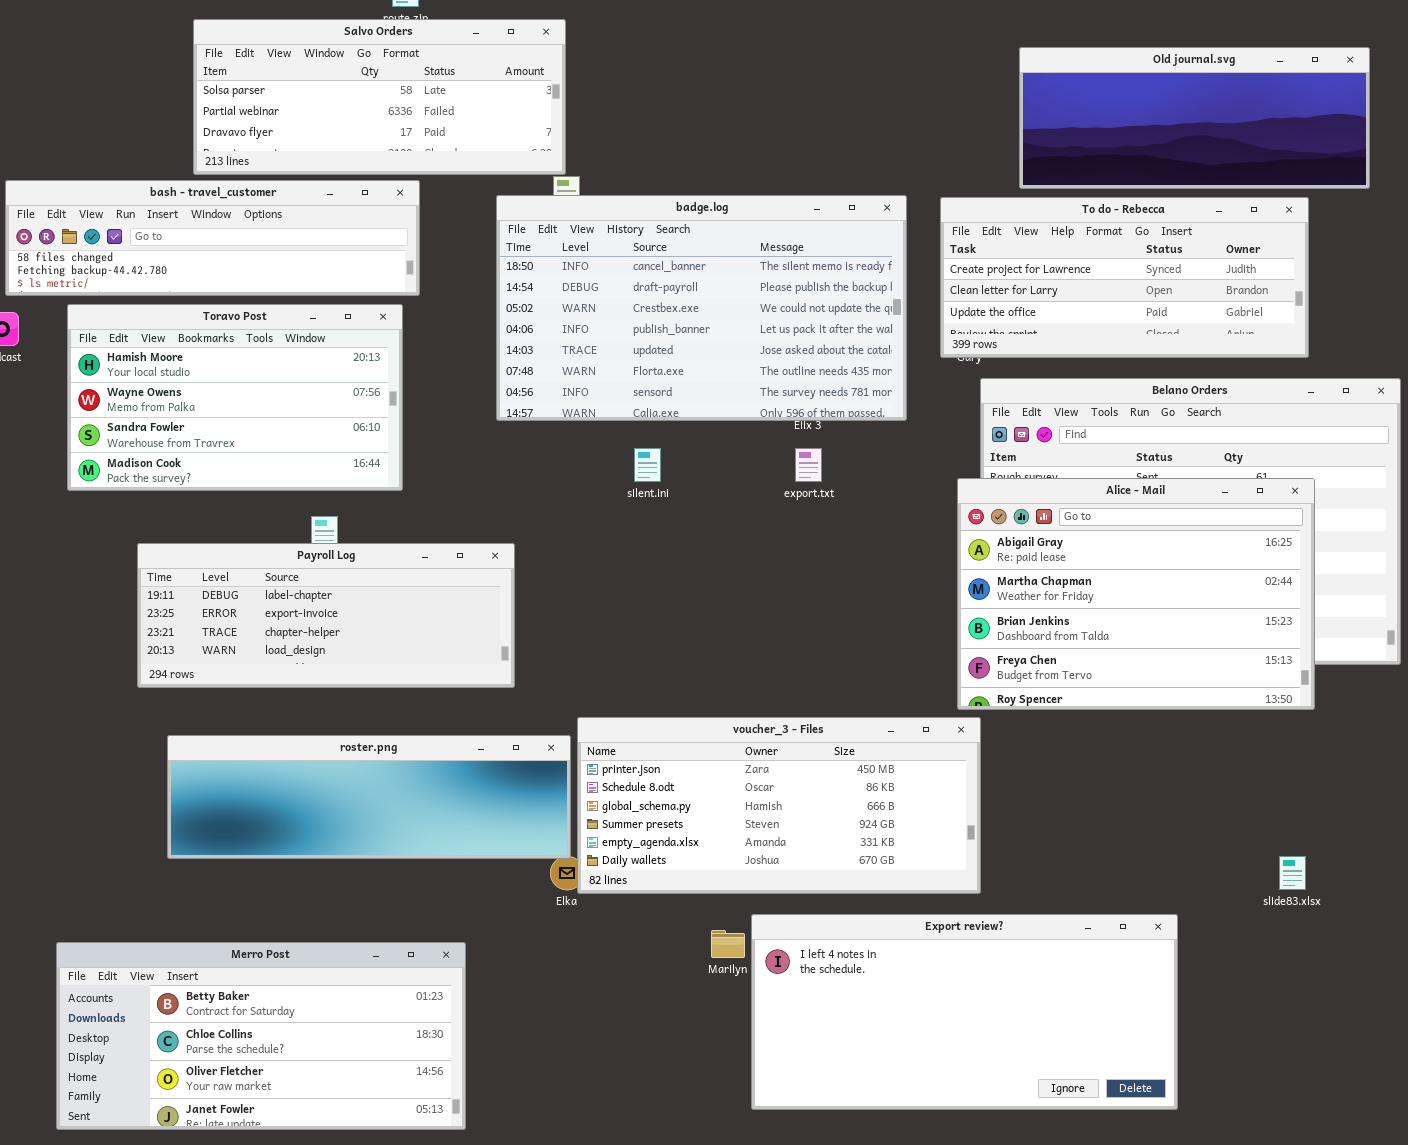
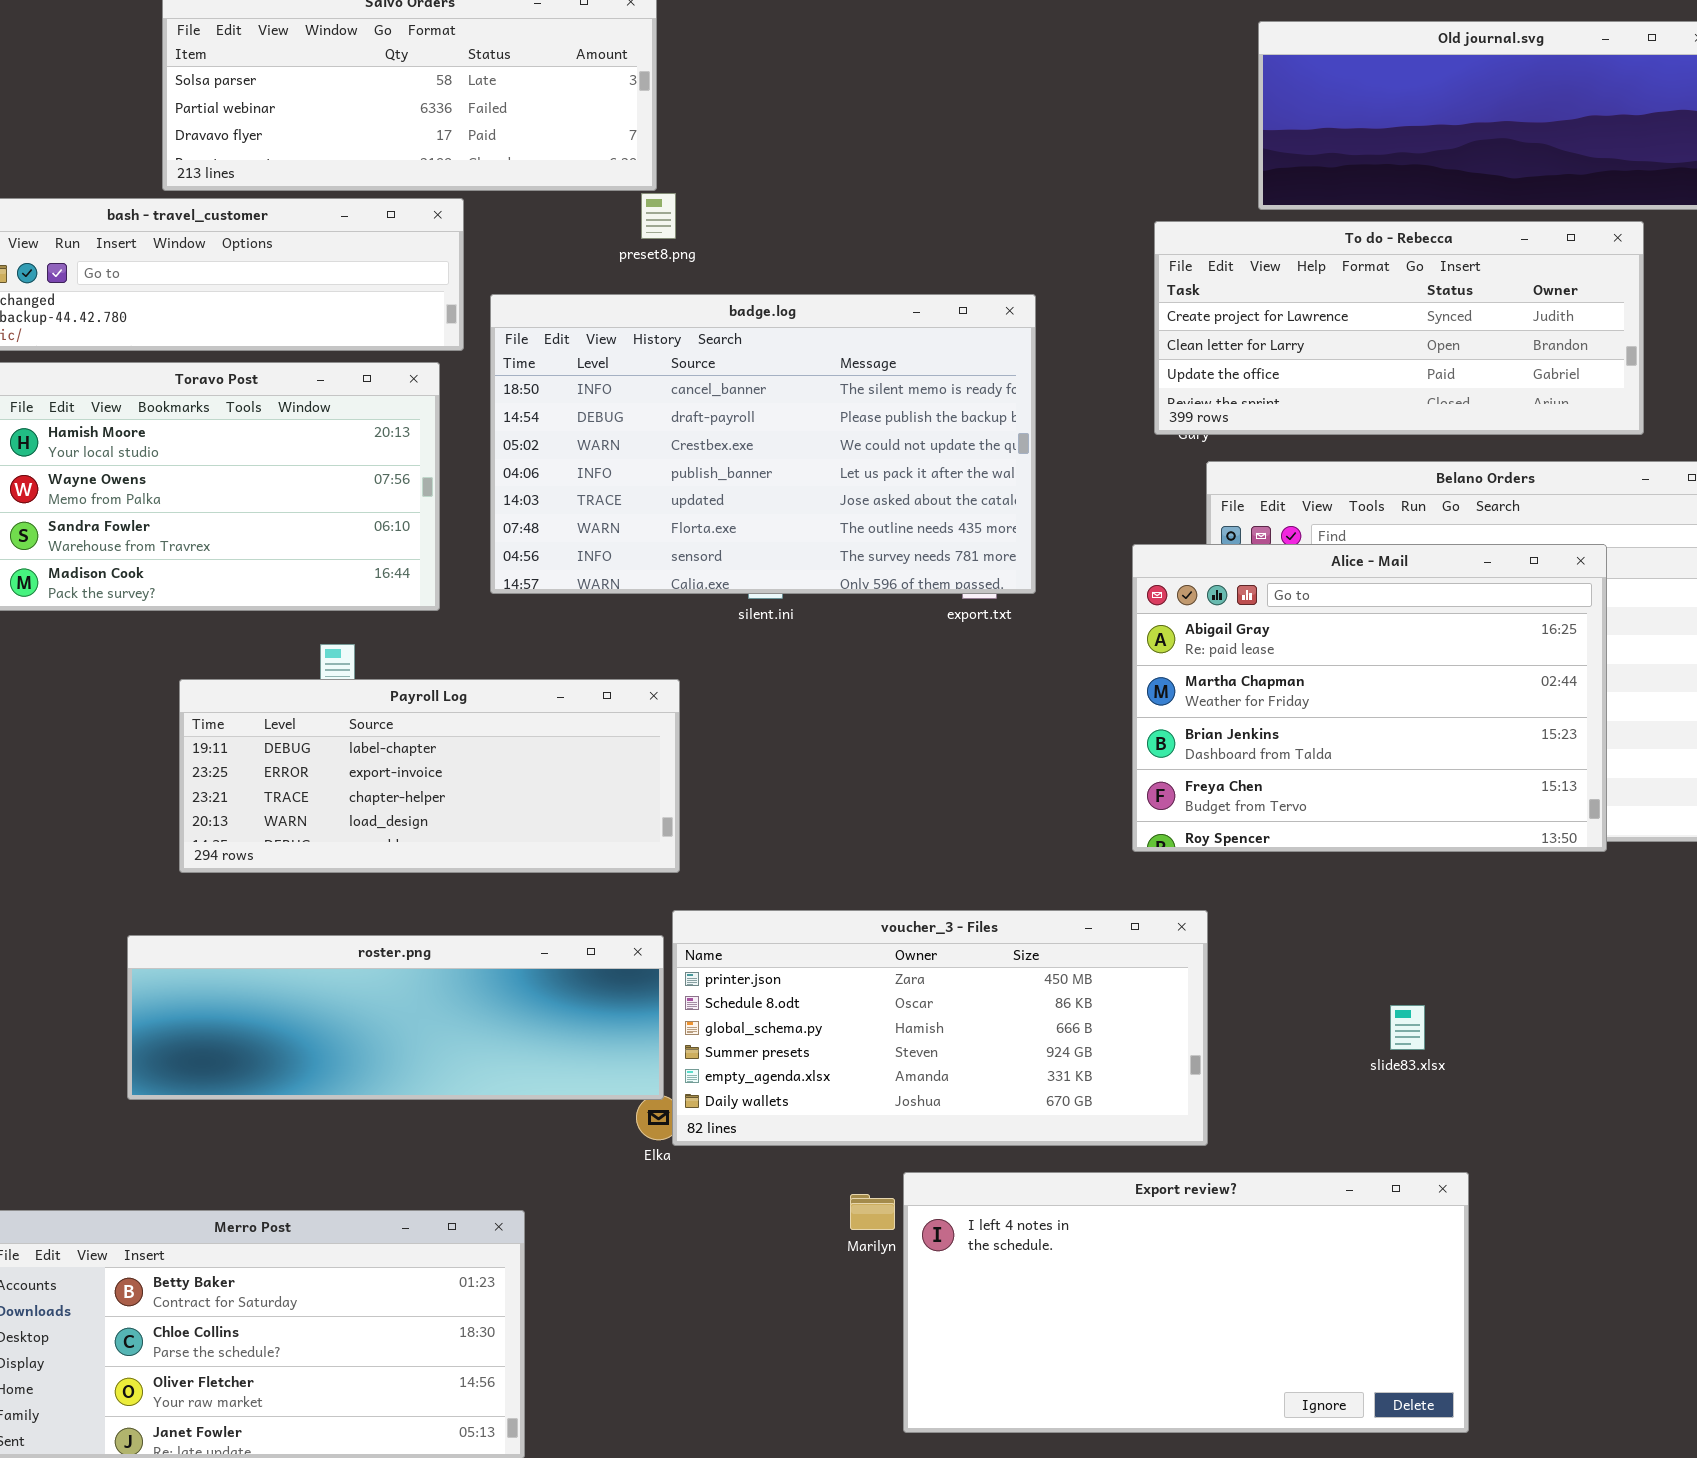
badge.log: [496,195,907,421] -> [490,294,1036,594], moved
Alice - Mail: [957,478,1315,710] -> [1132,544,1607,852], moved
Payroll Log: [137,543,515,688] -> [179,679,680,873], moved
slide83.xlsx: [1279,856,1306,890] -> [1390,1005,1425,1050], moved

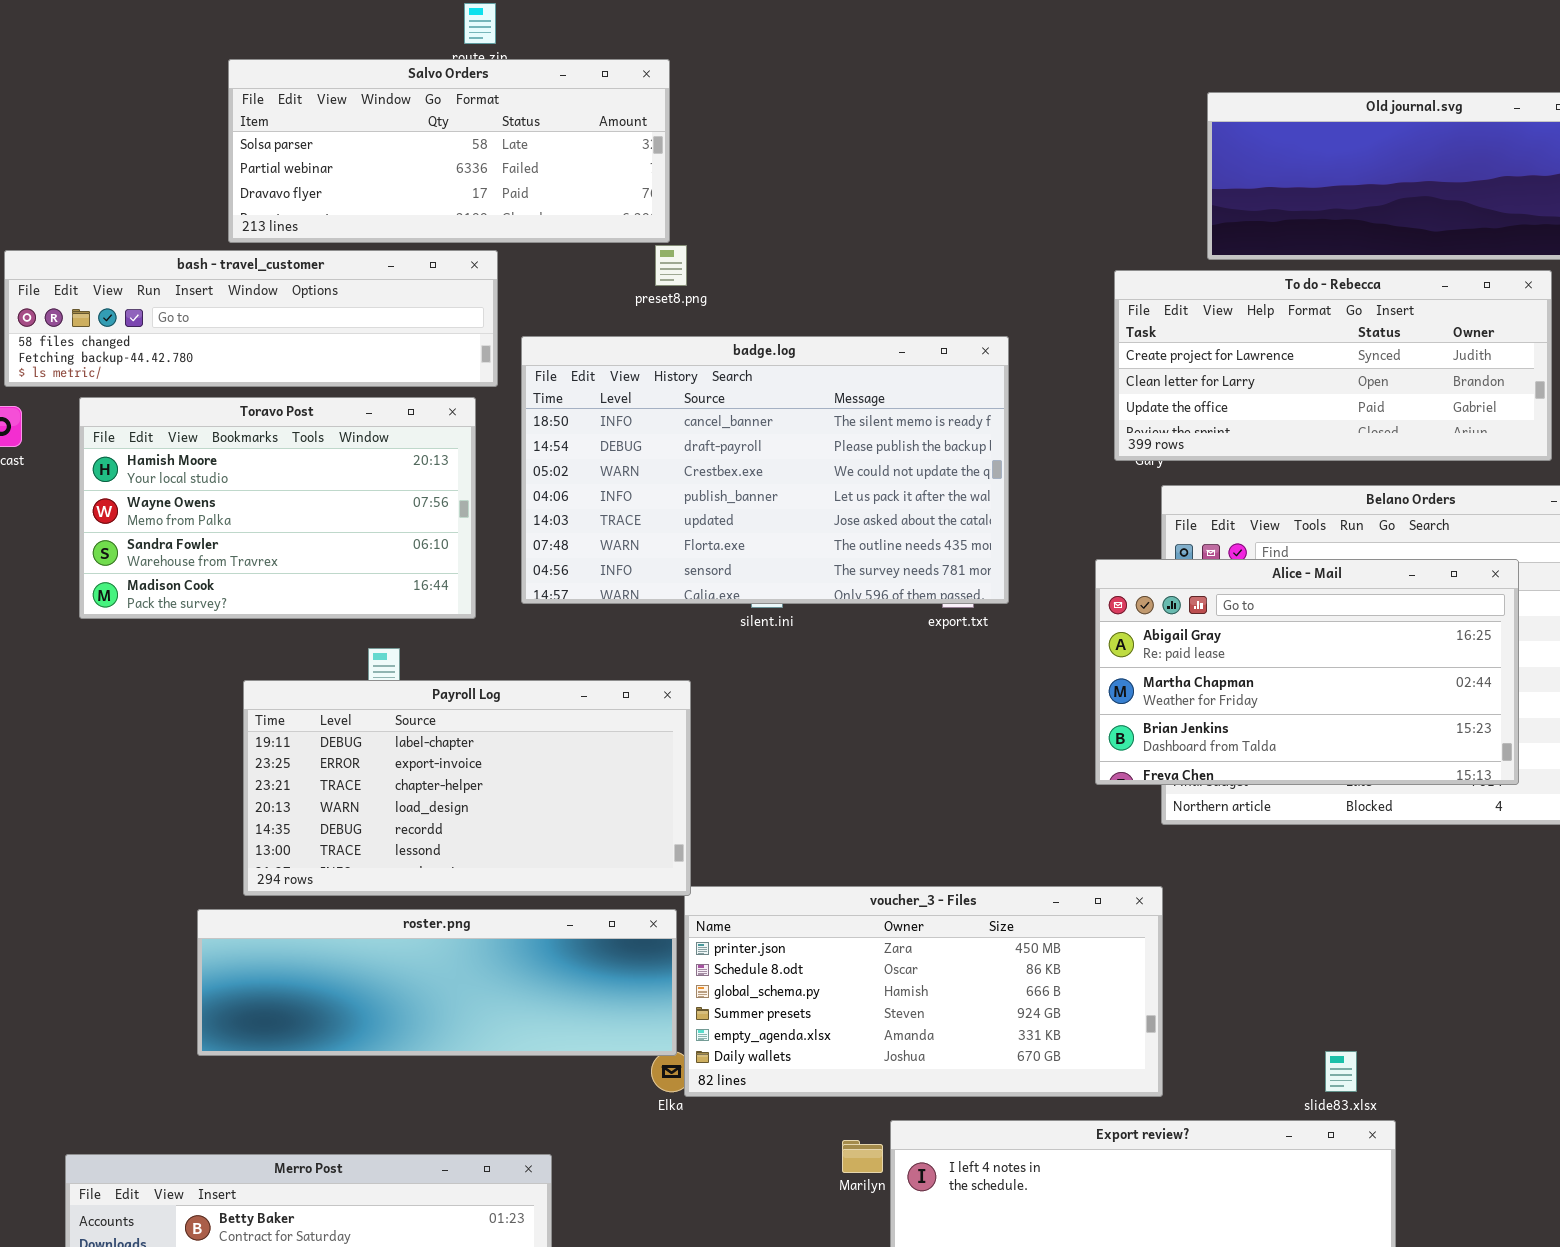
Alice - Mail: [1132,544,1607,852] -> [1095,559,1519,785], resized
Payroll Log: [179,679,680,873] -> [243,680,691,896], resized
slide83.xlsx: [1390,1005,1425,1050] -> [1325,1051,1357,1092], moved

